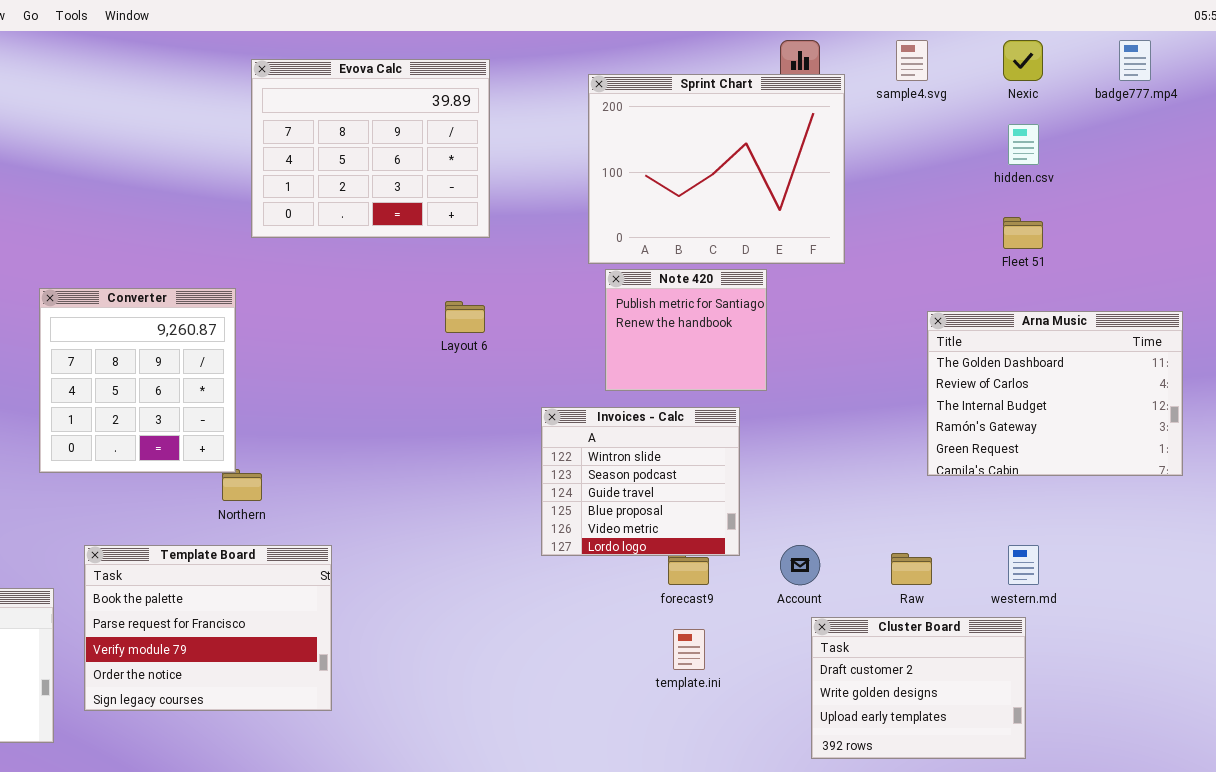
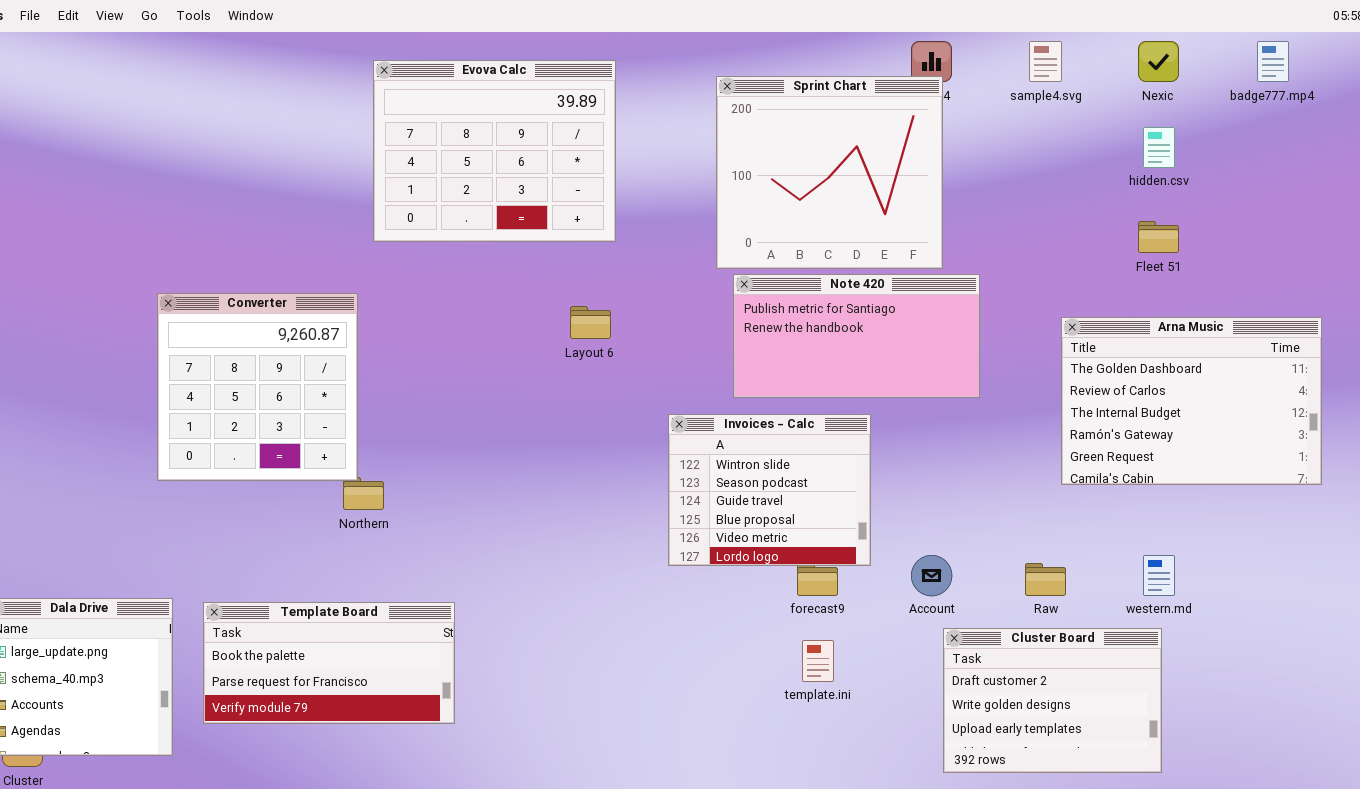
Sprint Chart: [588,74,845,264] -> [716,76,943,269], resized
Note 420: [605,269,767,391] -> [733,274,980,398], resized
Template Board: [84,545,332,711] -> [203,602,455,724], resized

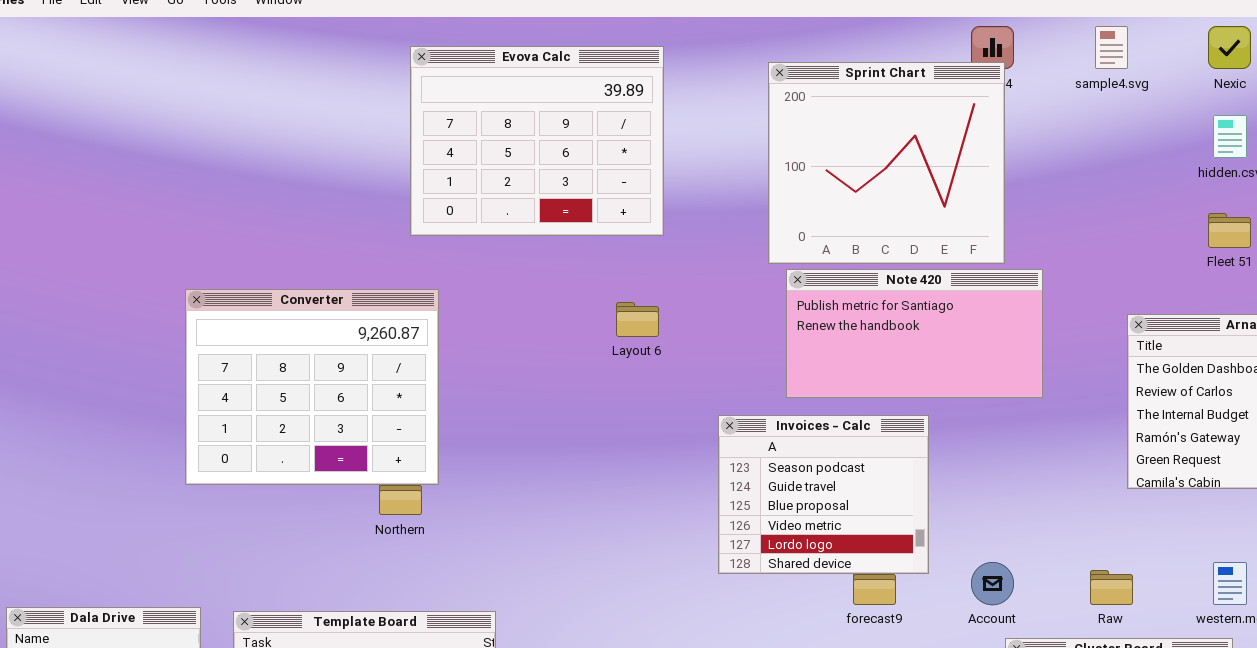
Converter: [157,293,358,481] -> [185,289,439,485], resized
Invoices - Calc: [668,414,871,566] -> [718,415,929,574], scrolled down 1 row

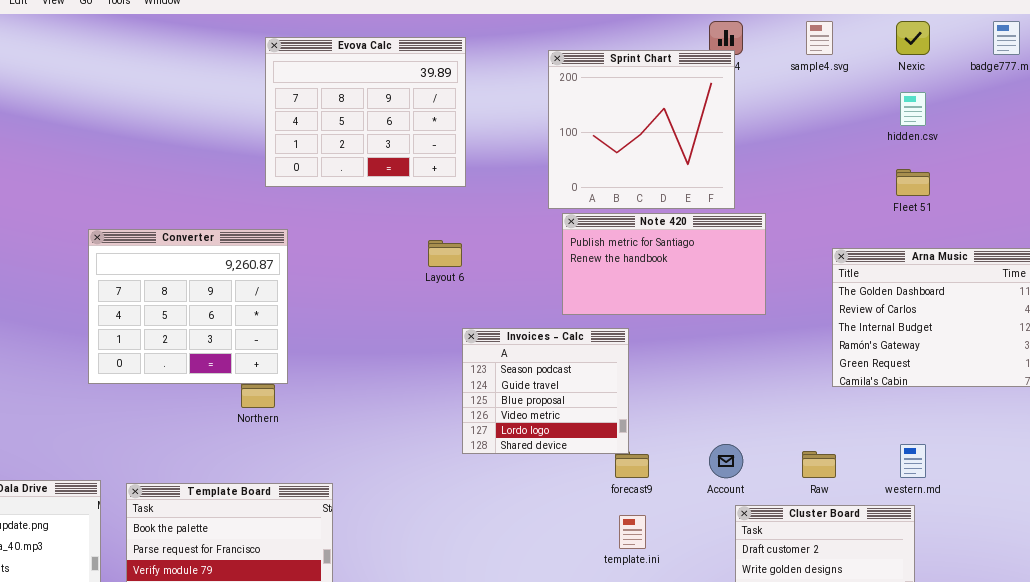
Invoices - Calc: [718,415,929,574] -> [462,328,629,454], moved

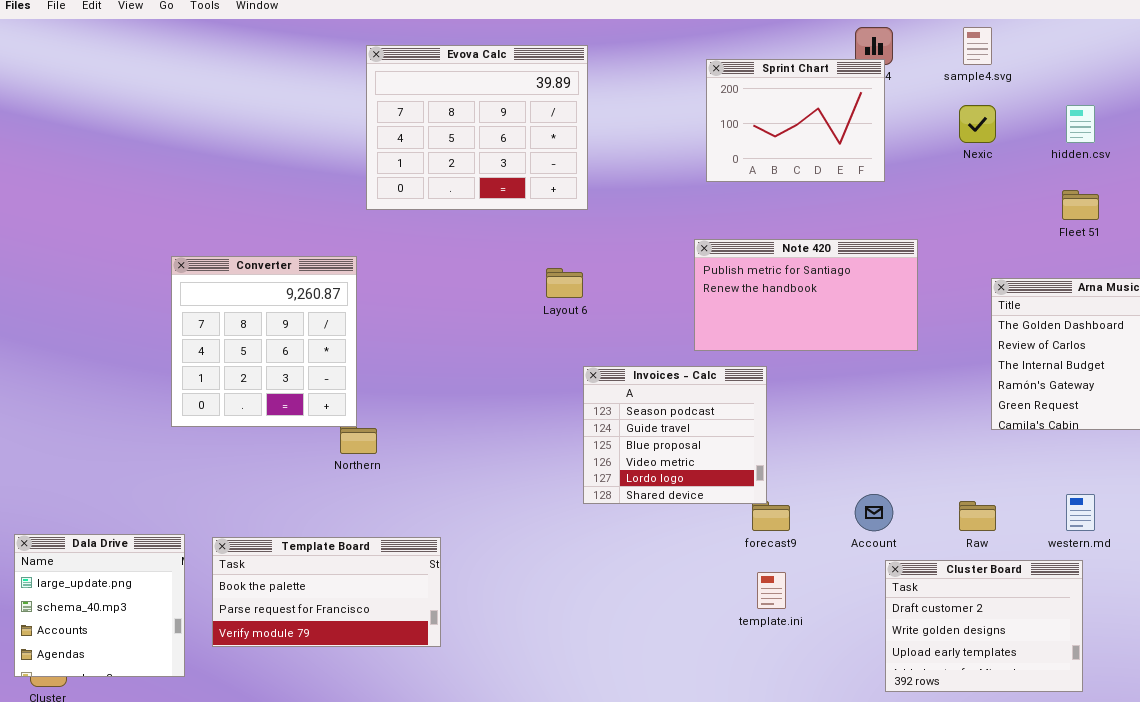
Nexic: [896,21,930,55] -> [959,105,996,143], moved
Sprint Chart: [548,50,735,209] -> [706,59,885,182], resized
Converter: [88,229,288,384] -> [171,256,357,427], resized

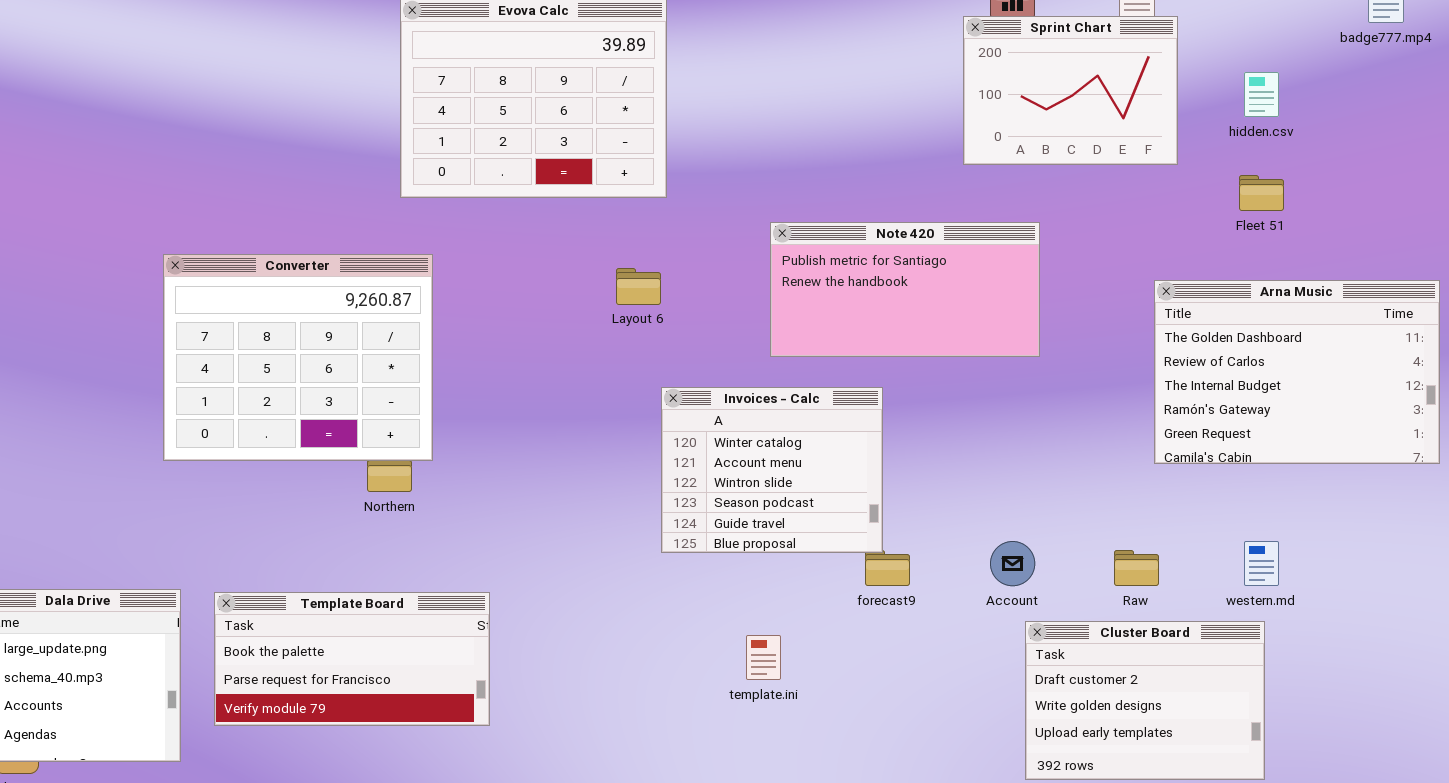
Sprint Chart: [706,59,885,182] -> [963,16,1178,165], moved
Note 420: [694,239,918,351] -> [770,222,1040,357], moved
Converter: [171,256,357,427] -> [163,254,433,461], resized
Invoices - Calc: [583,366,767,504] -> [661,387,883,553], scrolled up 3 rows
template.ini: [757,572,786,609] -> [746,635,781,680], moved

